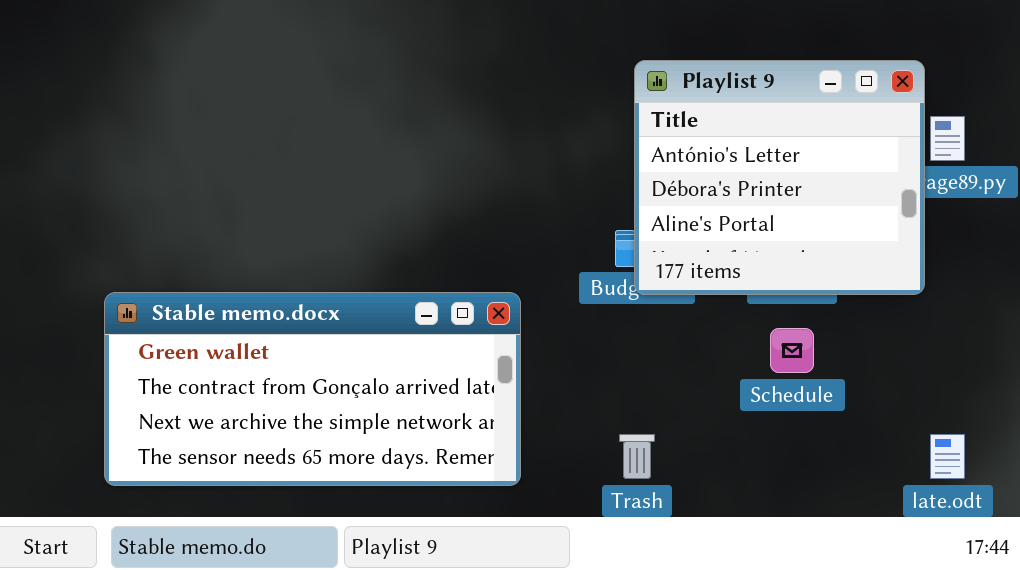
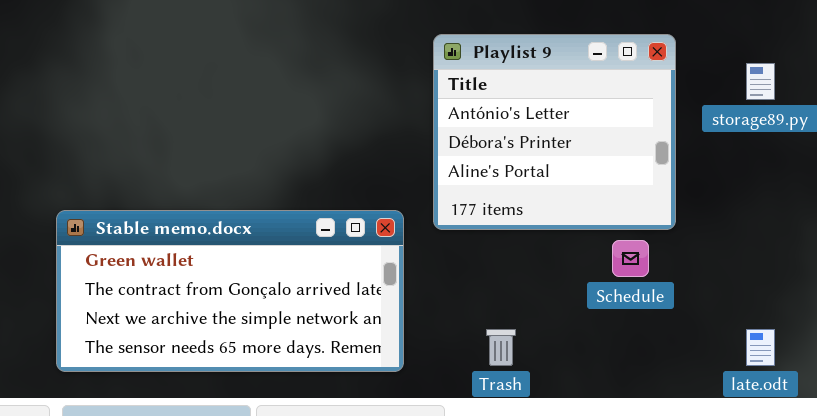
Playlist 9: [634,60,925,295] -> [433,34,676,230], moved

